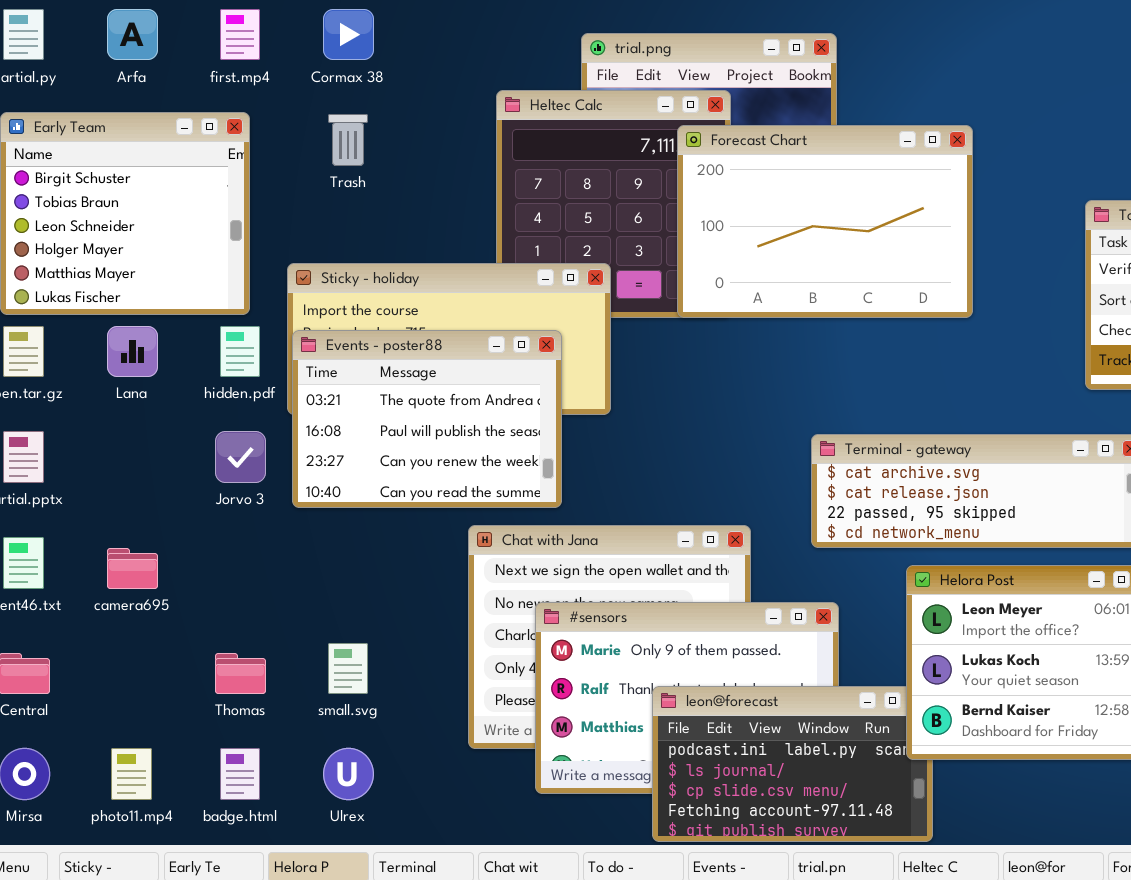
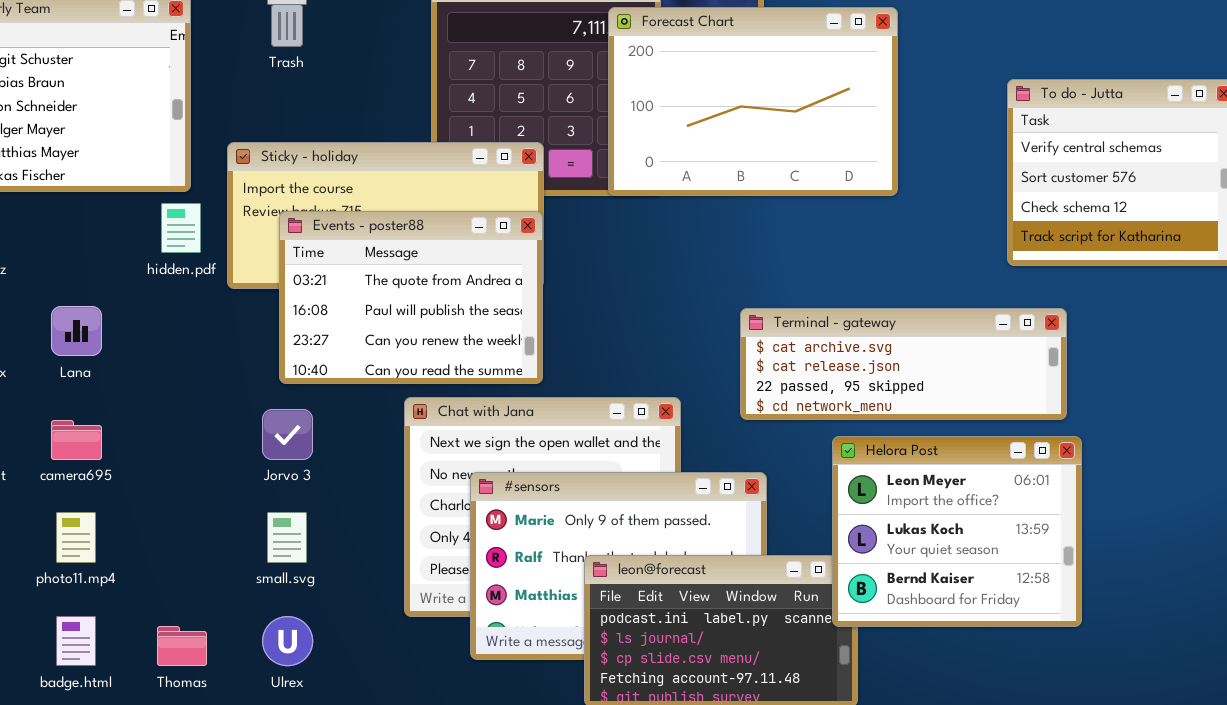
Lana: [107,326,158,377] -> [51,306,102,356], moved
Events - poster88: [292,330,562,508] -> [279,211,543,384], moved
Jorvo 3: [215,431,266,483] -> [262,409,313,460], moved
Thomas: [215,653,266,694] -> [157,626,207,666], moved
photo11.mp4: [111,748,152,800] -> [56,512,96,563], moved
badge.html: [220,748,260,800] -> [56,616,96,666], moved

